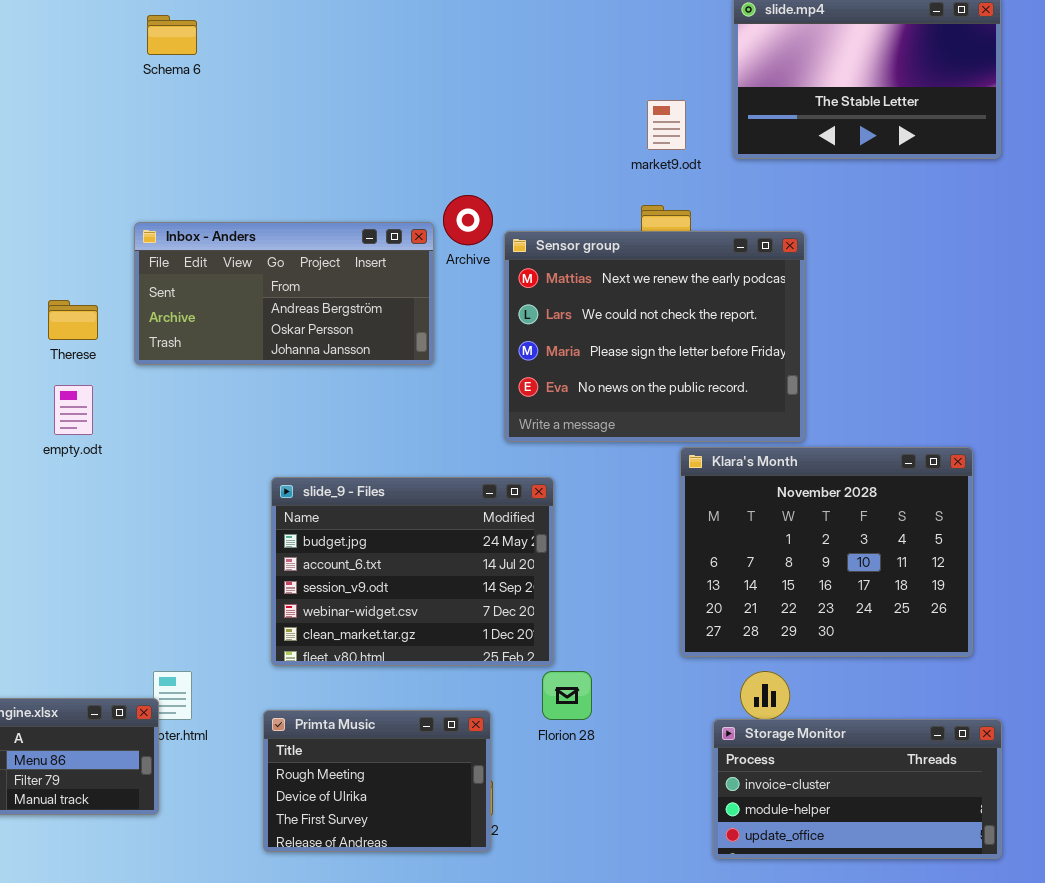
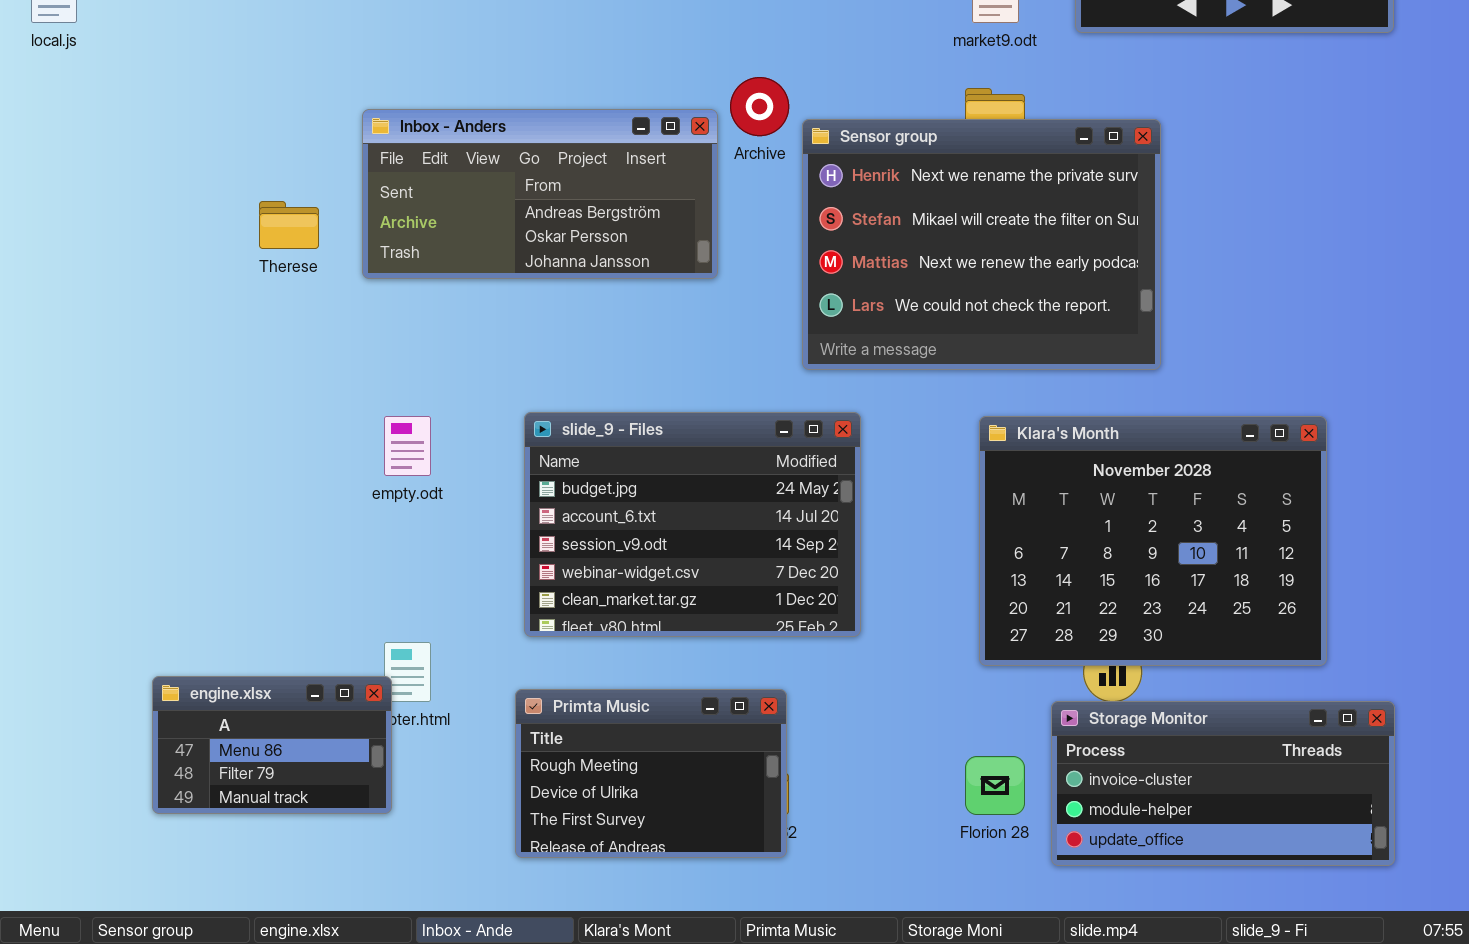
Sensor group: [504,231,805,442] -> [802,119,1161,370], scrolled up 2 rows
empty.odt: [54,385,93,435] -> [384,416,431,476], moved
Klara's Month: [680,447,973,657] -> [979,416,1327,666], moved
Florion 28: [542,671,592,720] -> [965,756,1025,815], moved

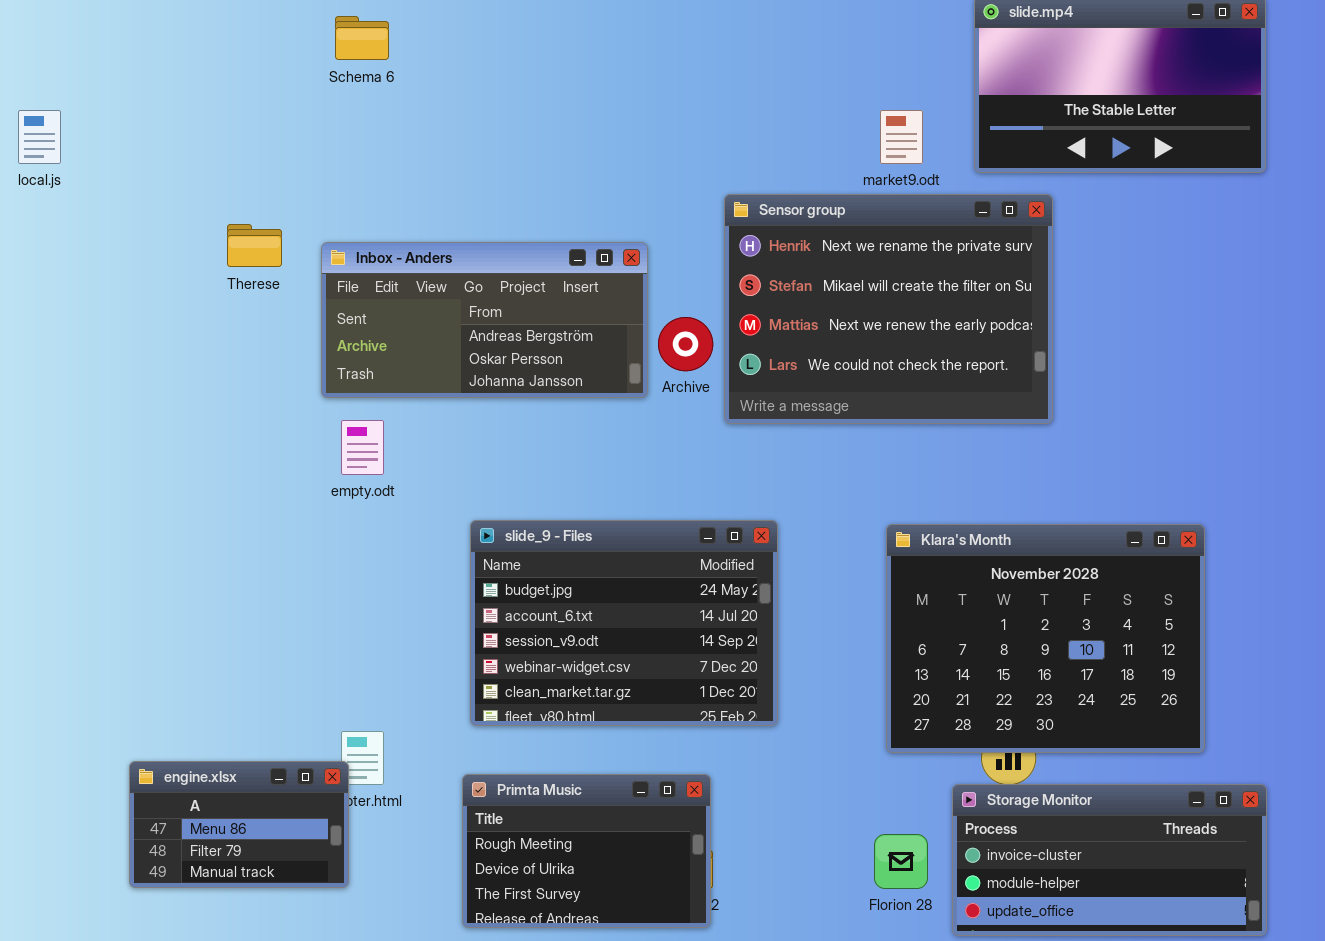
Archive: [730,77,789,136] -> [658,317,713,371], moved
Sensor group: [802,119,1161,370] -> [724,194,1053,424], moved
Therese: [259,201,319,249] -> [227,224,282,267], moved
empty.odt: [384,416,431,476] -> [341,420,384,475], moved

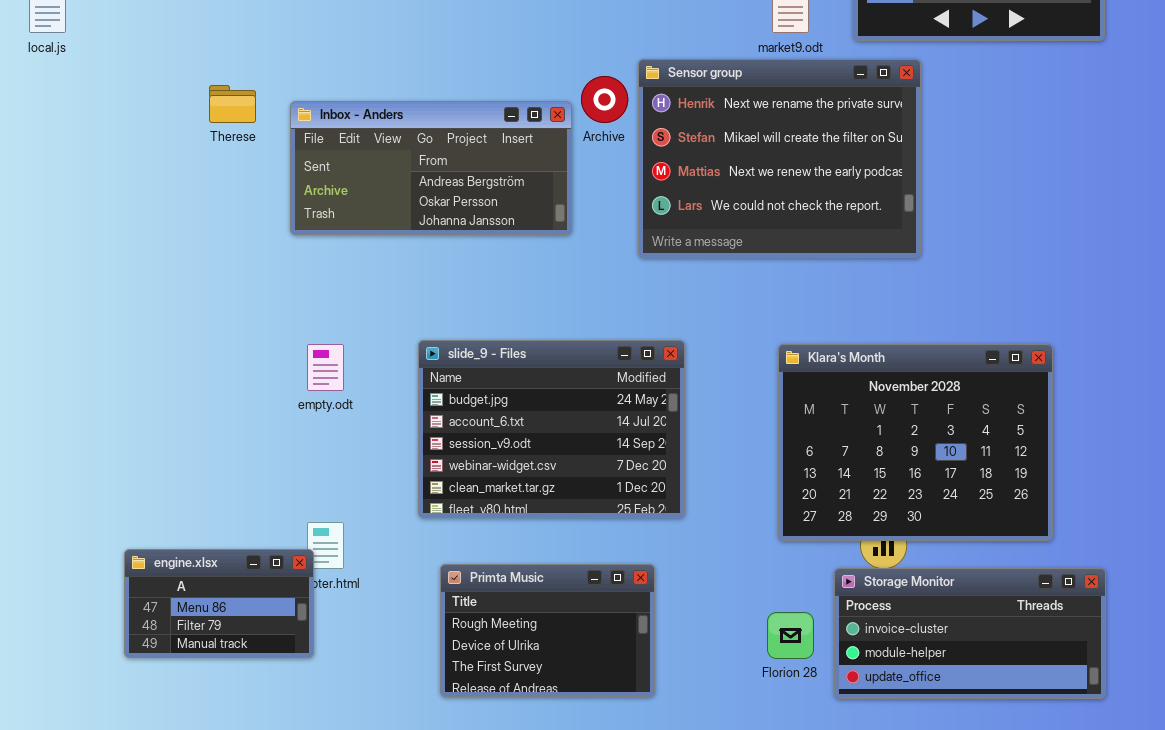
Archive: [658,317,713,371] -> [581,76,628,123], moved
empty.odt: [341,420,384,475] -> [307,344,344,391], moved
Primta Music: [462,774,711,928] -> [440,564,655,697], moved

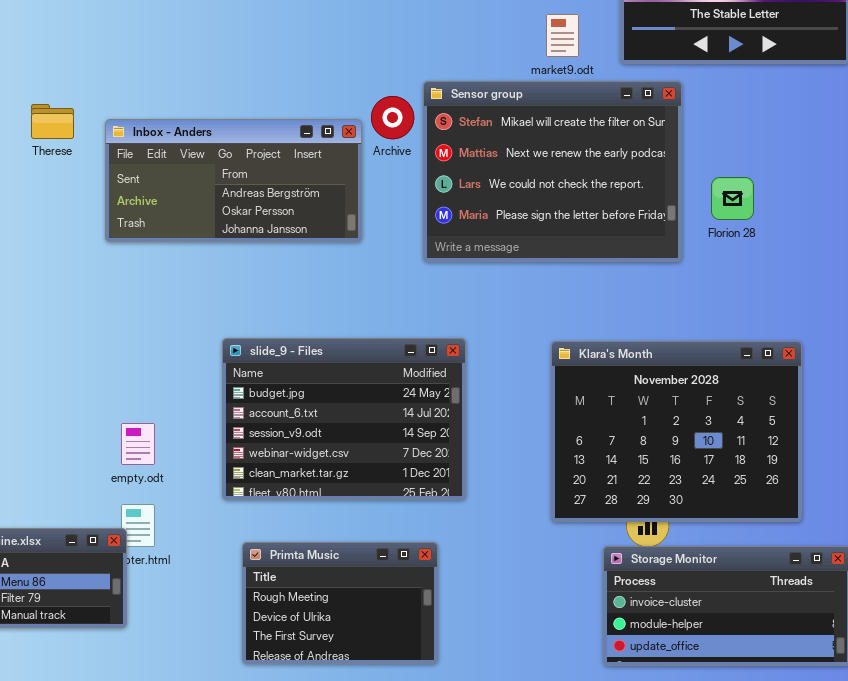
Sensor group: [638,59,921,258] -> [423,81,682,262], scrolled down 1 row
empty.odt: [307,344,344,391] -> [121,423,155,465], moved
Florion 28: [767,612,814,659] -> [711,177,754,220], moved

